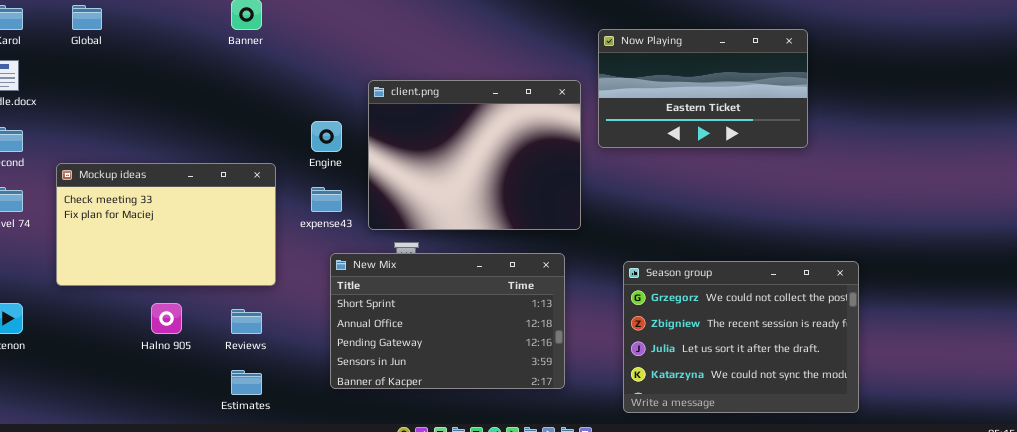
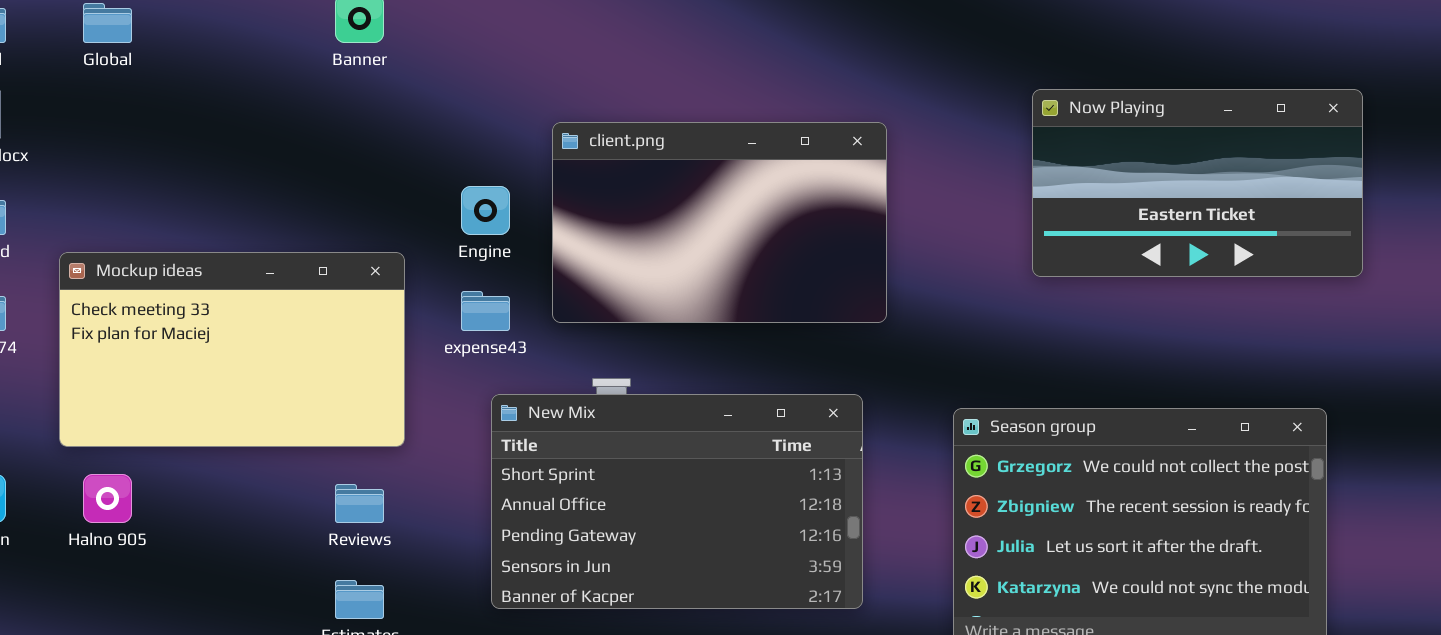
Now Playing: [598,29,808,148] -> [1032,89,1363,277], moved
client.png: [368,80,581,230] -> [552,122,887,323], resized
Halno 905: [151,303,182,334] -> [83,474,132,523], moved

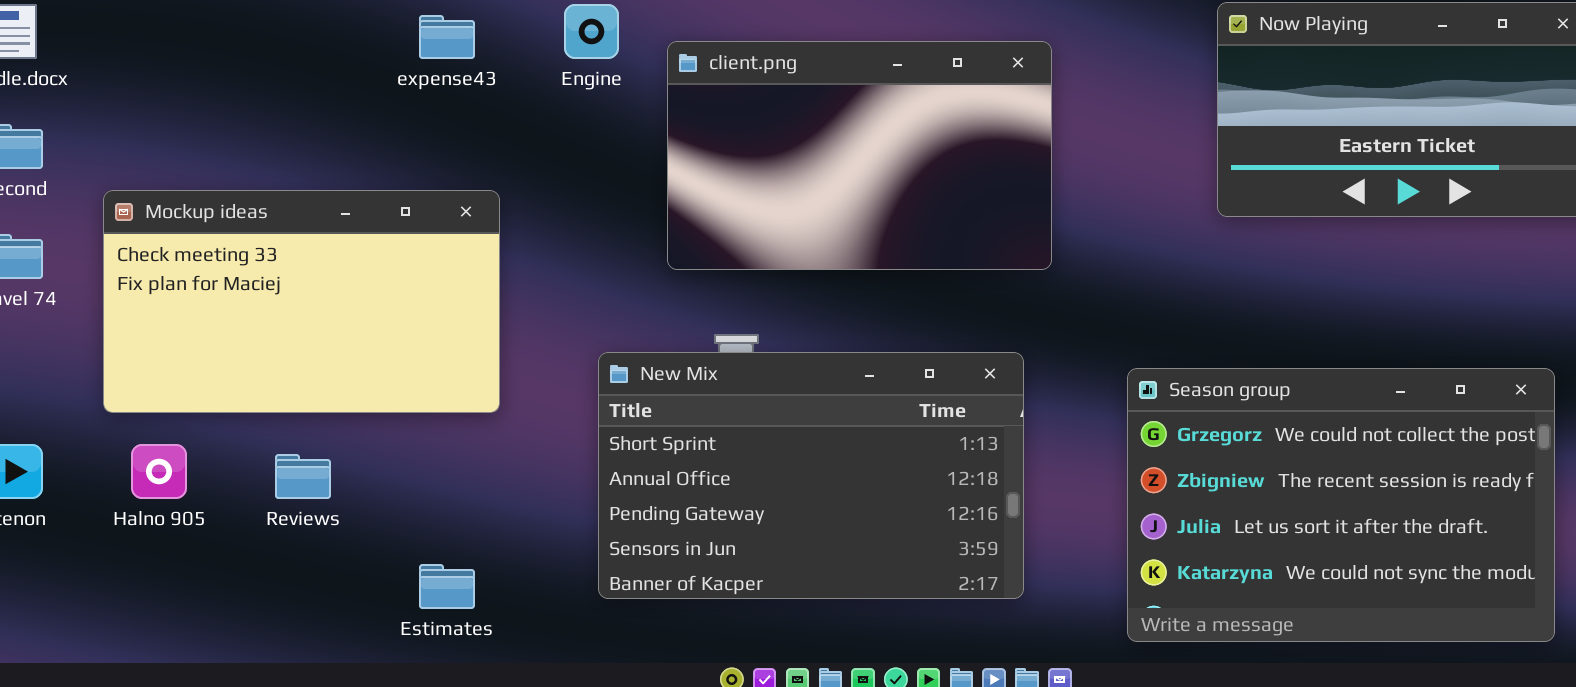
Engine: [461,186,510,235] -> [564,4,619,59], moved
expense43: [461,291,510,331] -> [419,15,475,59], moved
Reviews: [335,484,384,523] -> [275,454,331,499], moved

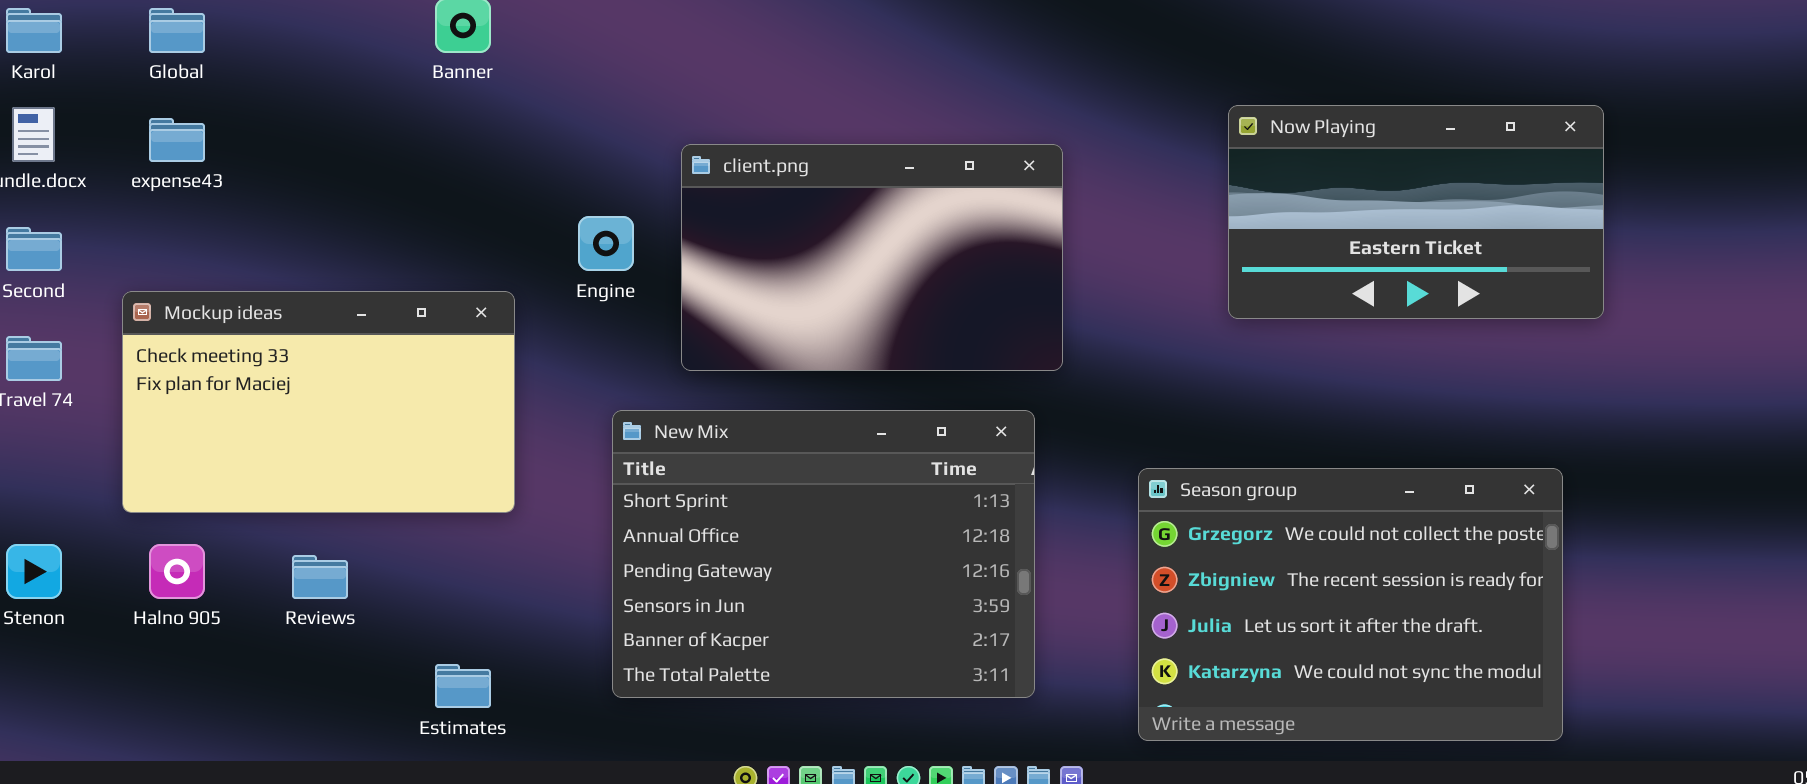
Engine: [564,4,619,59] -> [578,216,634,271], moved
expense43: [419,15,475,59] -> [149,118,205,162], moved
New Mix: [598,352,1024,599] -> [612,410,1035,698], resized

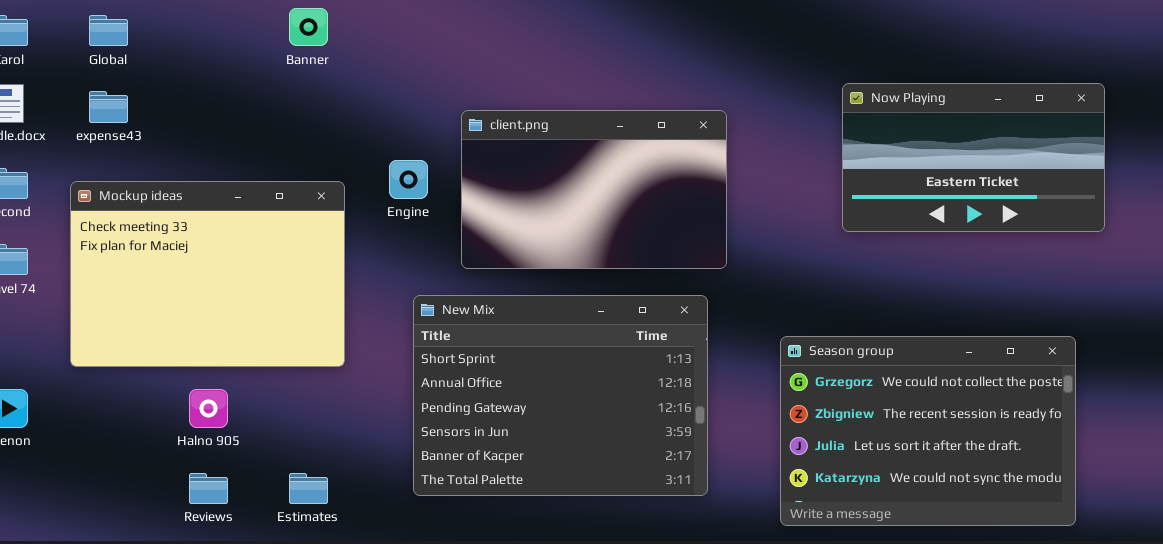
Mockup ideas: [122,291,515,513] -> [70,181,345,367], resized
Halno 905: [149,544,205,599] -> [189,389,228,428], moved
Reviews: [292,555,348,599] -> [189,473,228,504], moved

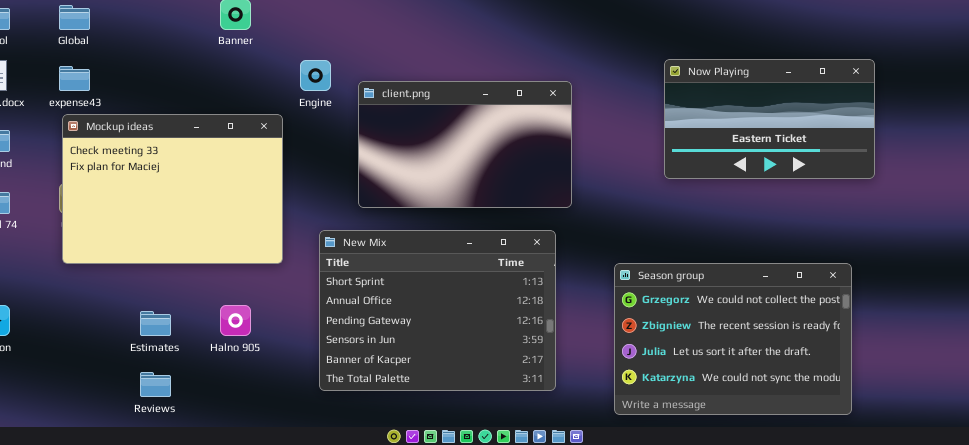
Engine: [389,160,428,199] -> [300,60,331,91], moved
Mockup ideas: [70,181,345,367] -> [62,114,283,264], moved
Halno 905: [189,389,228,428] -> [220,305,251,336], moved
Estimates: [289,473,328,504] -> [140,311,171,336], moved

